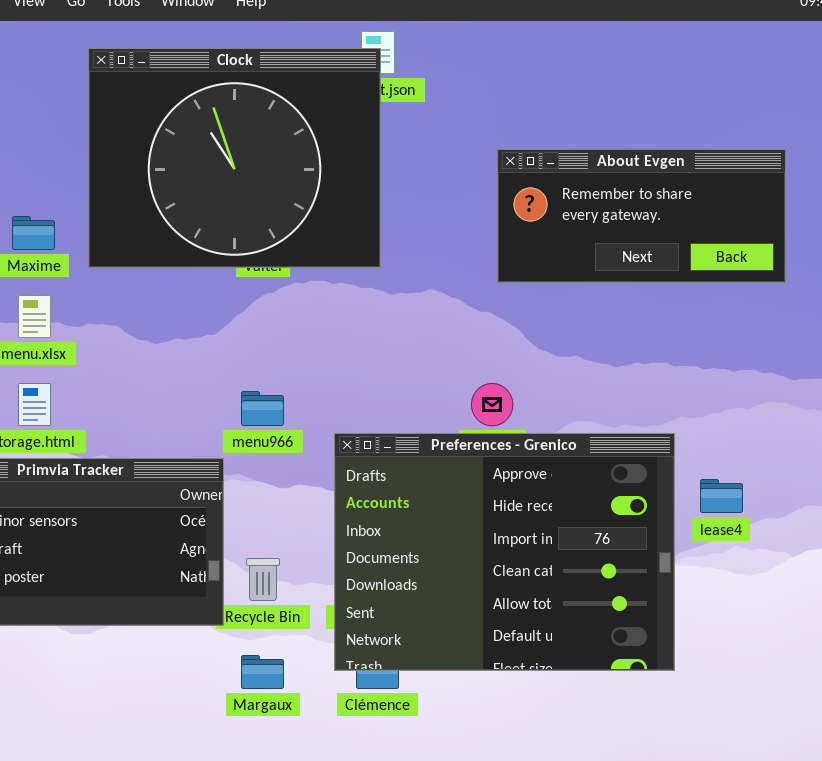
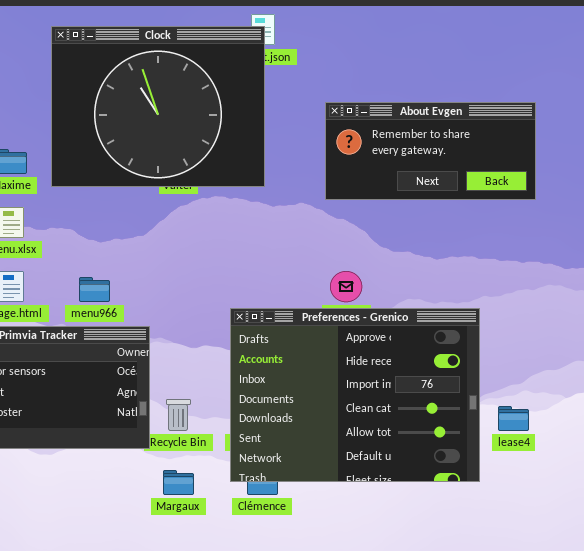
About Evgen: [497,149,786,283] -> [325,102,536,200], moved
menu966: [241,391,284,426] -> [79,277,110,302], moved
lease4: [700,479,743,513] -> [498,406,529,431], moved

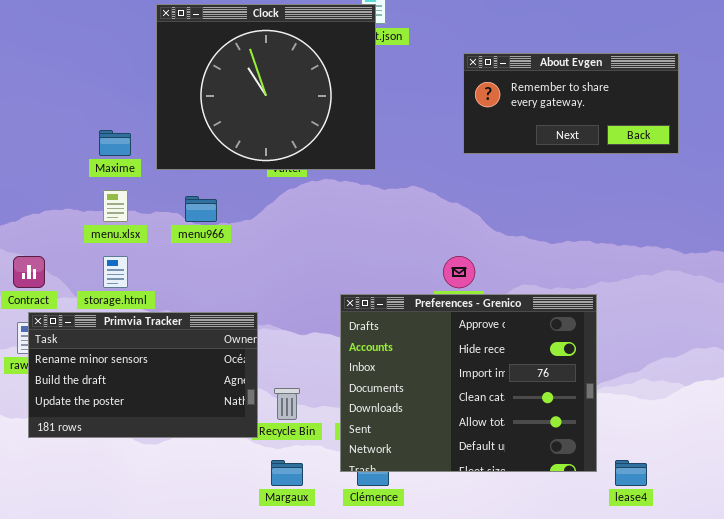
About Evgen: [325,102,536,200] -> [463,53,679,154], moved
menu966: [79,277,110,302] -> [185,196,217,222], moved
lease4: [498,406,529,431] -> [615,460,647,486], moved

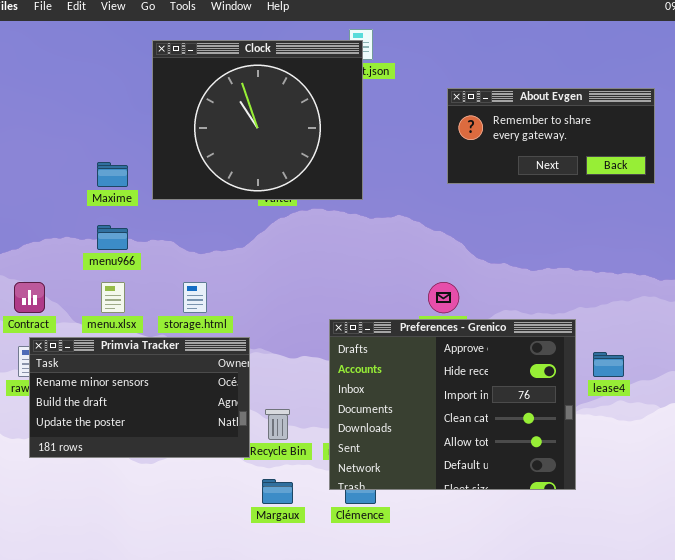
menu.xlsx: [103,190,128,222] -> [101,282,125,313], moved
menu966: [185,196,217,222] -> [97,225,128,250], moved
storage.html: [103,256,128,288] -> [183,282,207,313], moved
lease4: [615,460,647,486] -> [593,352,624,377], moved

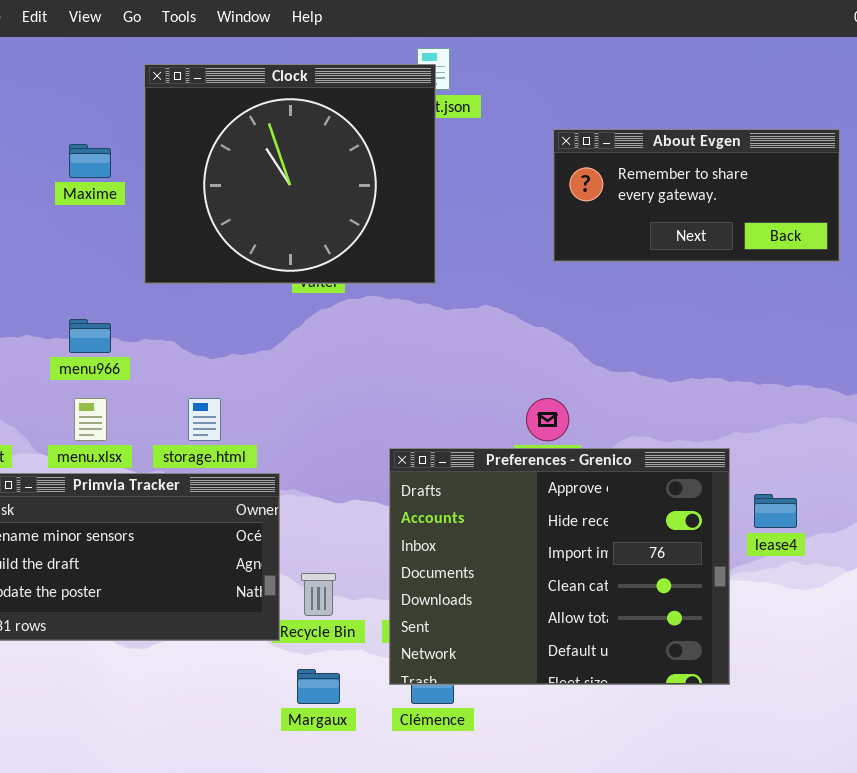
Maxime: [97,162,128,187] -> [69,144,111,178], moved

